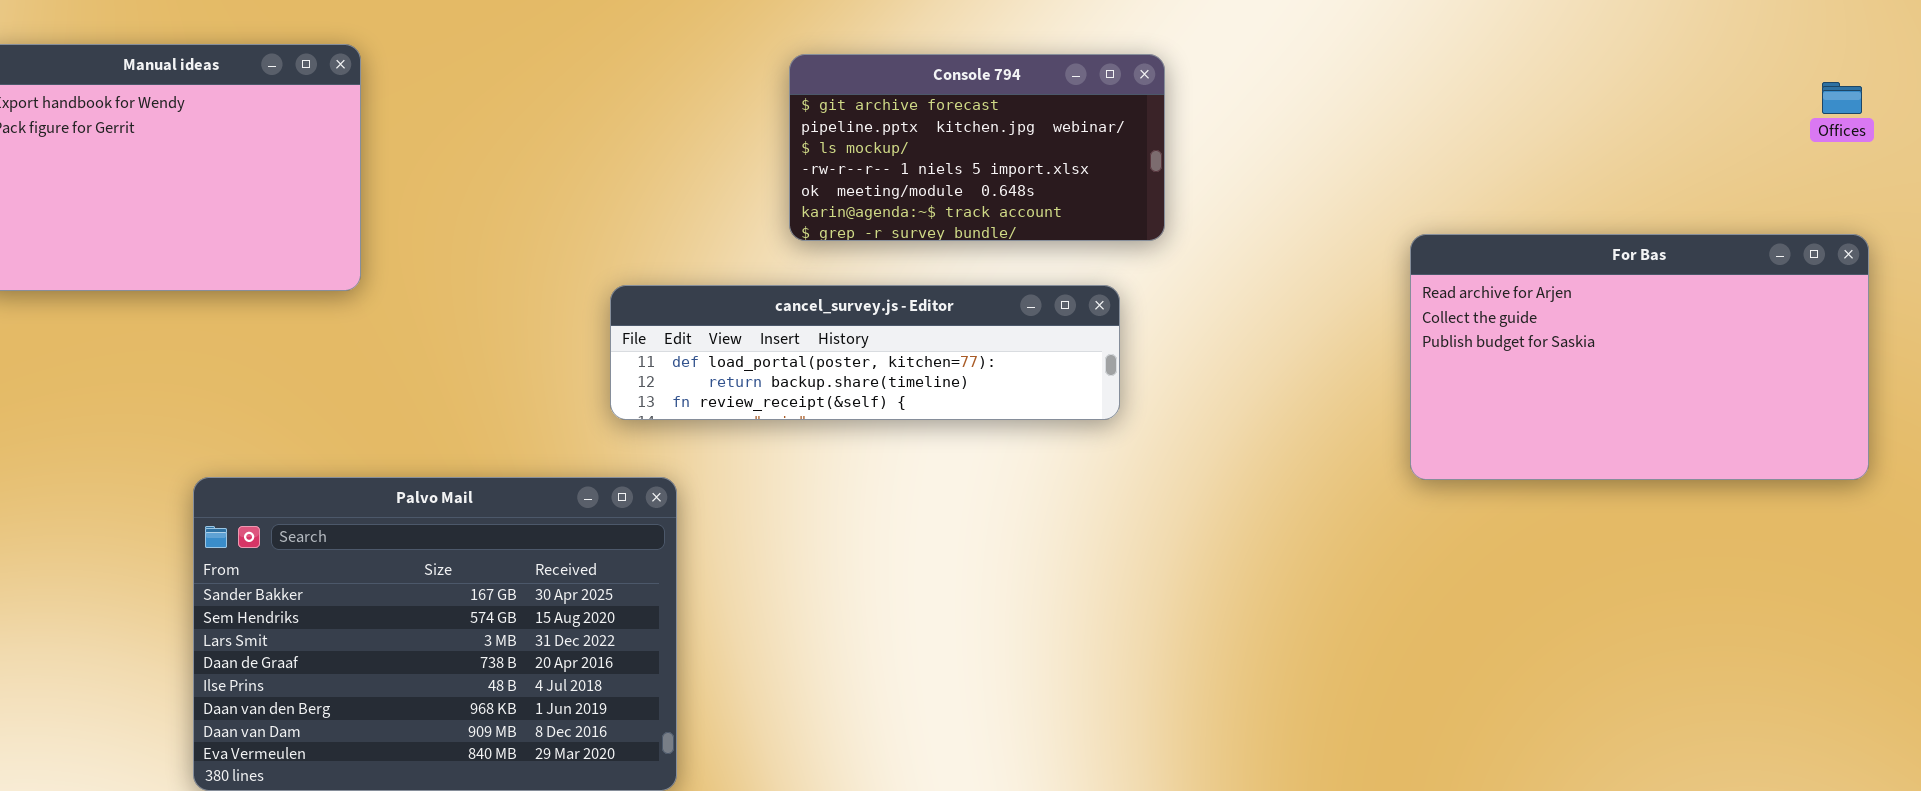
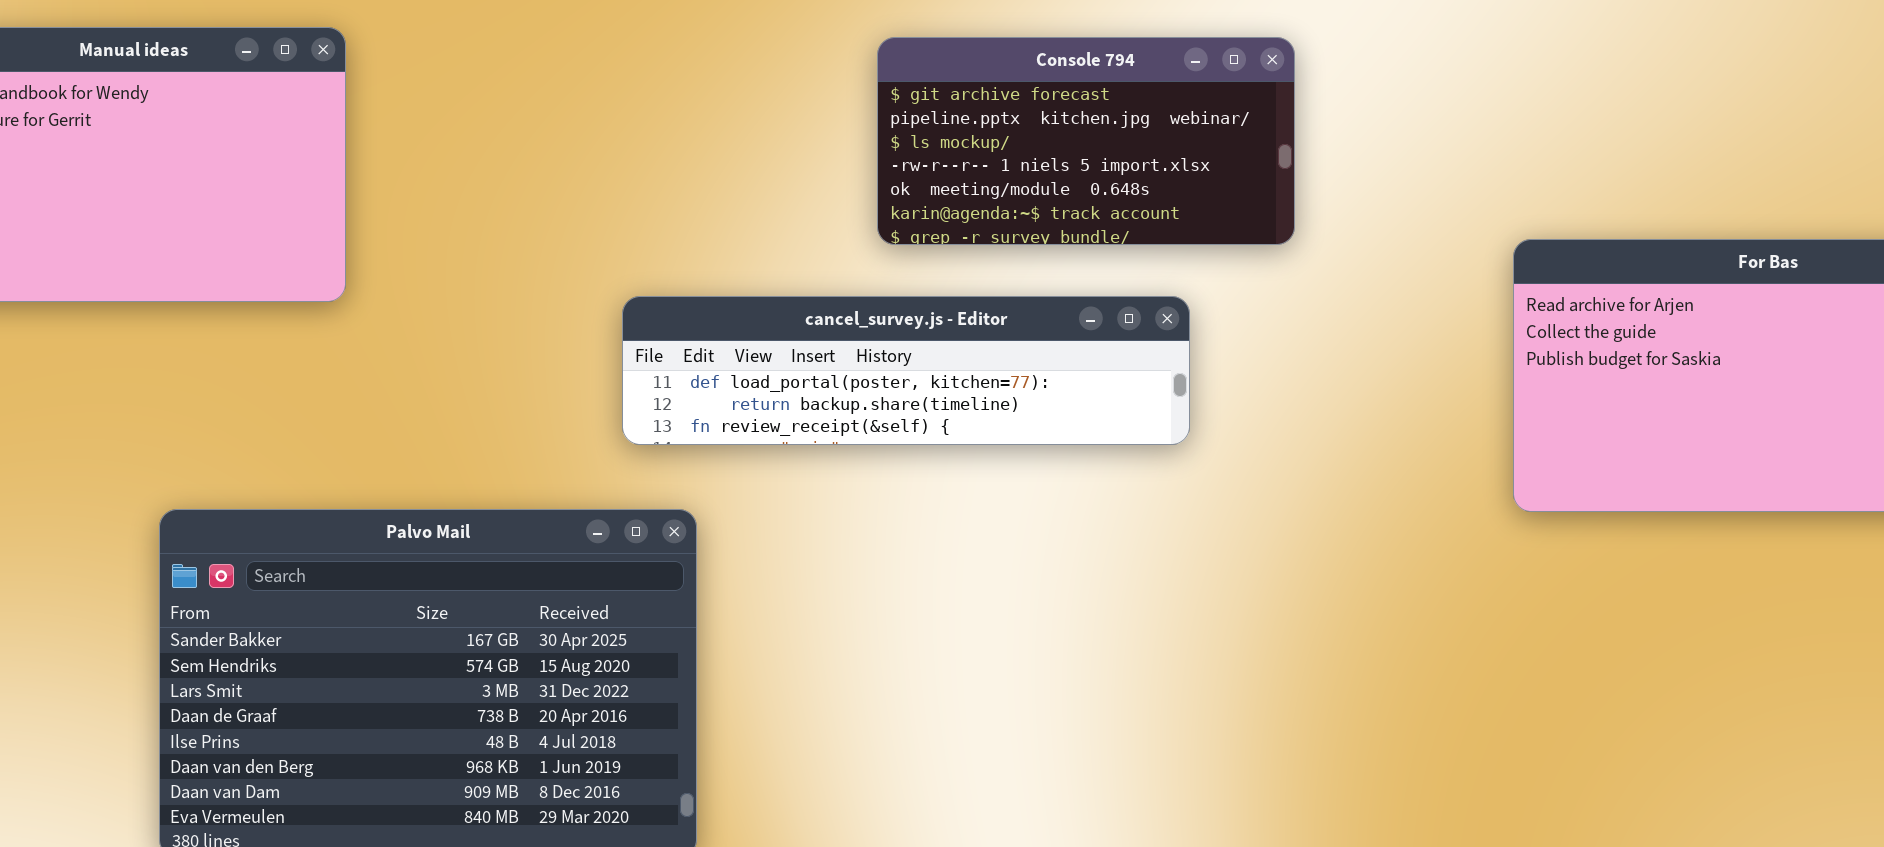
Console 794: [789,54,1165,241] -> [877,37,1295,245], moved

